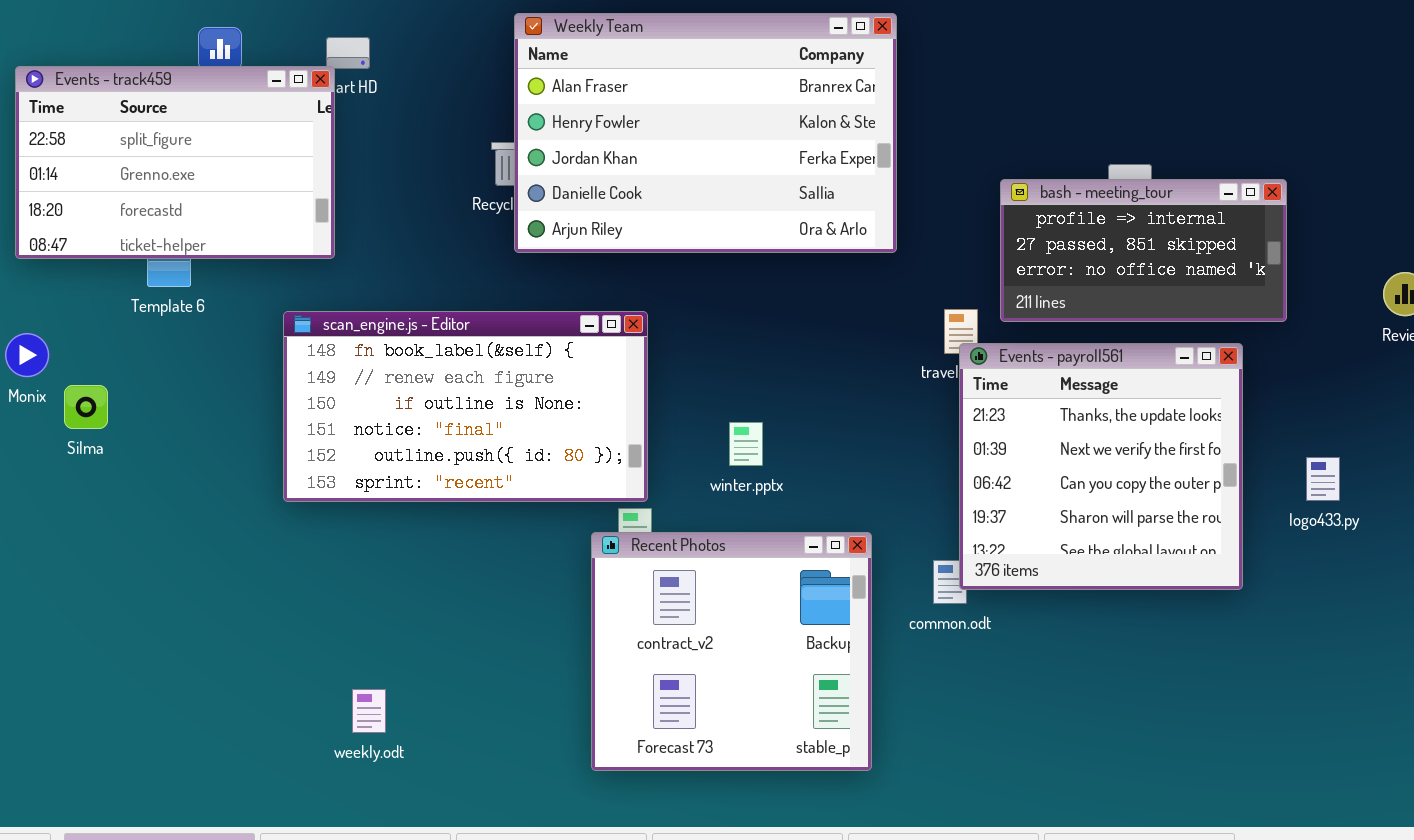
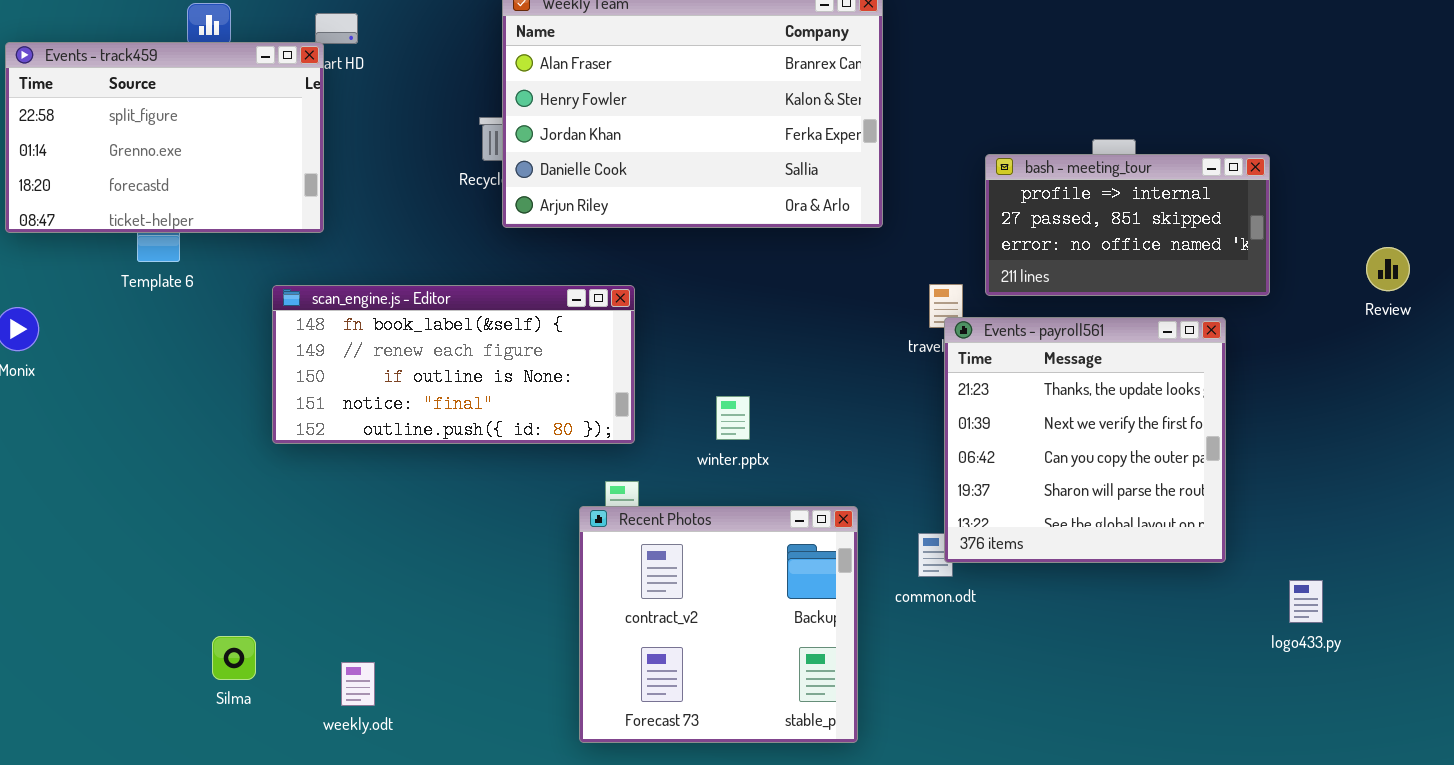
scan_engine.js - Editor: [283,311,648,502] -> [272,285,635,444], resized
Silma: [64,385,108,429] -> [212,636,256,680], moved
logo433.py: [1306,457,1340,501] -> [1289,580,1323,623], moved

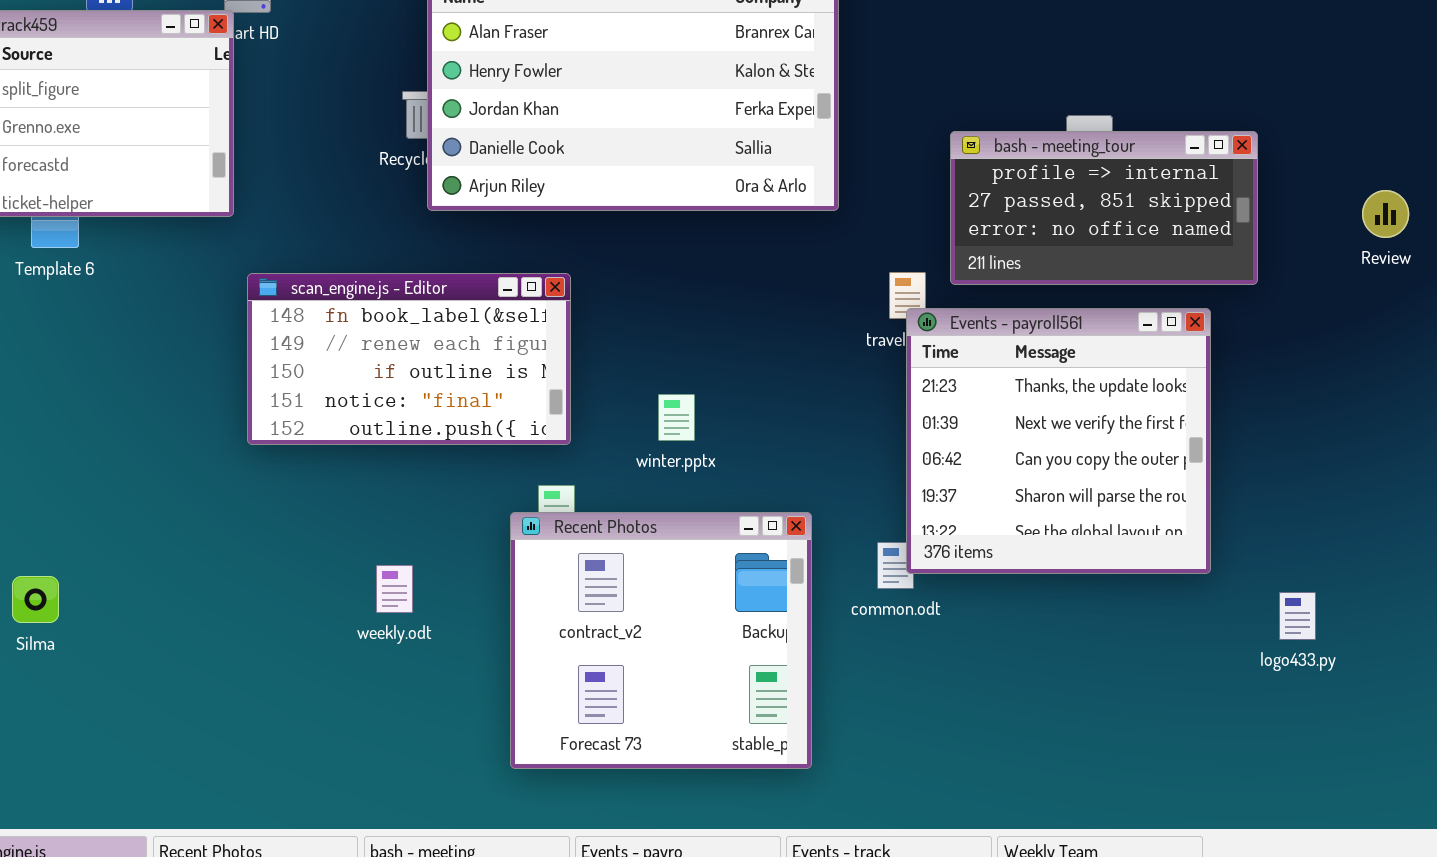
Review: [1366,247,1410,291] -> [1362,190,1409,238], moved
scan_engine.js - Editor: [272,285,635,444] -> [247,273,571,445], resized
Silma: [212,636,256,680] -> [12,576,59,623], moved
weekly.odt: [341,662,375,706] -> [376,565,413,613], moved

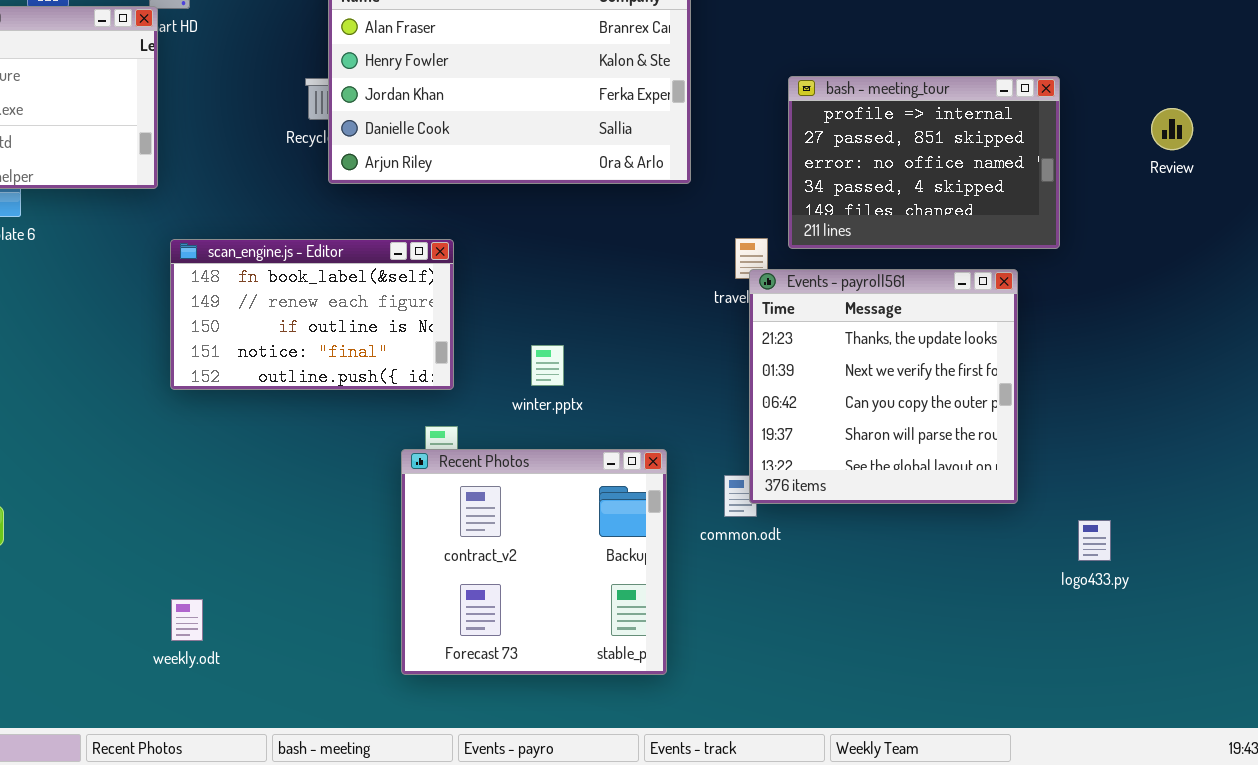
bash - meeting_tour: [950,131,1258,285] -> [788,76,1060,249], resized
Review: [1362,190,1409,238] -> [1151,108,1193,150], moved
weekly.odt: [376,565,413,613] -> [171,599,203,641], moved

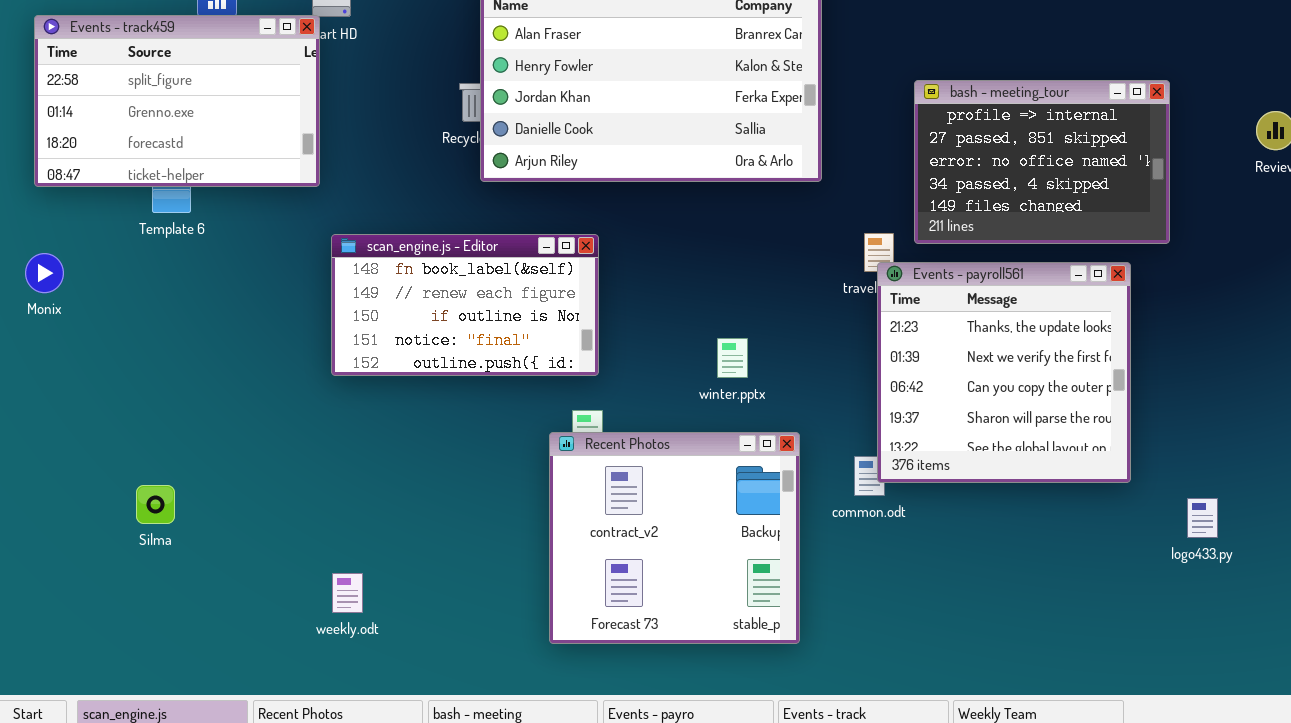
winter.pptx: [531,345,564,386] -> [717,338,748,378], moved

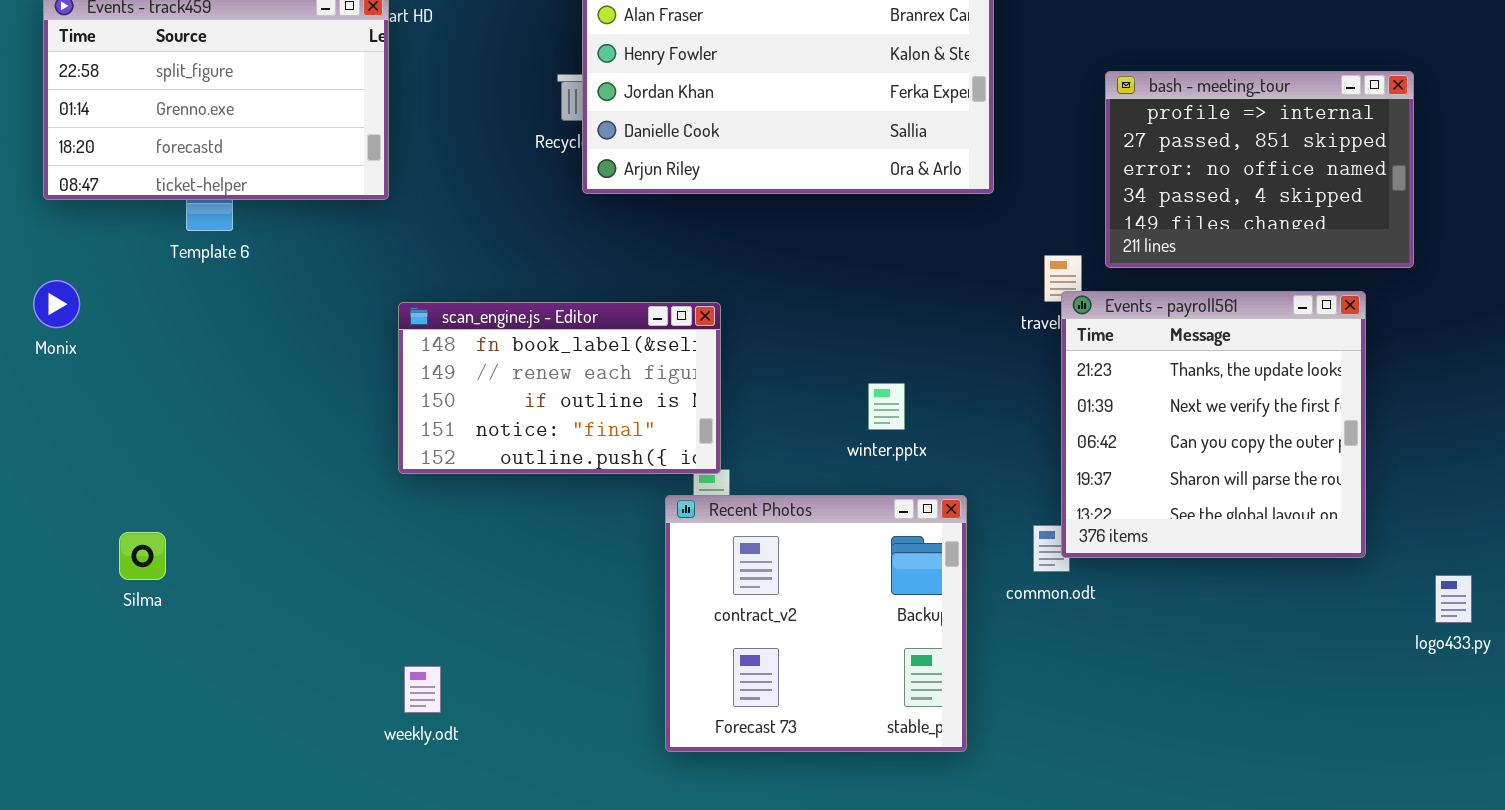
scan_engine.js - Editor: [331,234,599,376] -> [398,302,721,474], moved
Silma: [136,485,175,524] -> [119,532,166,580], moved

